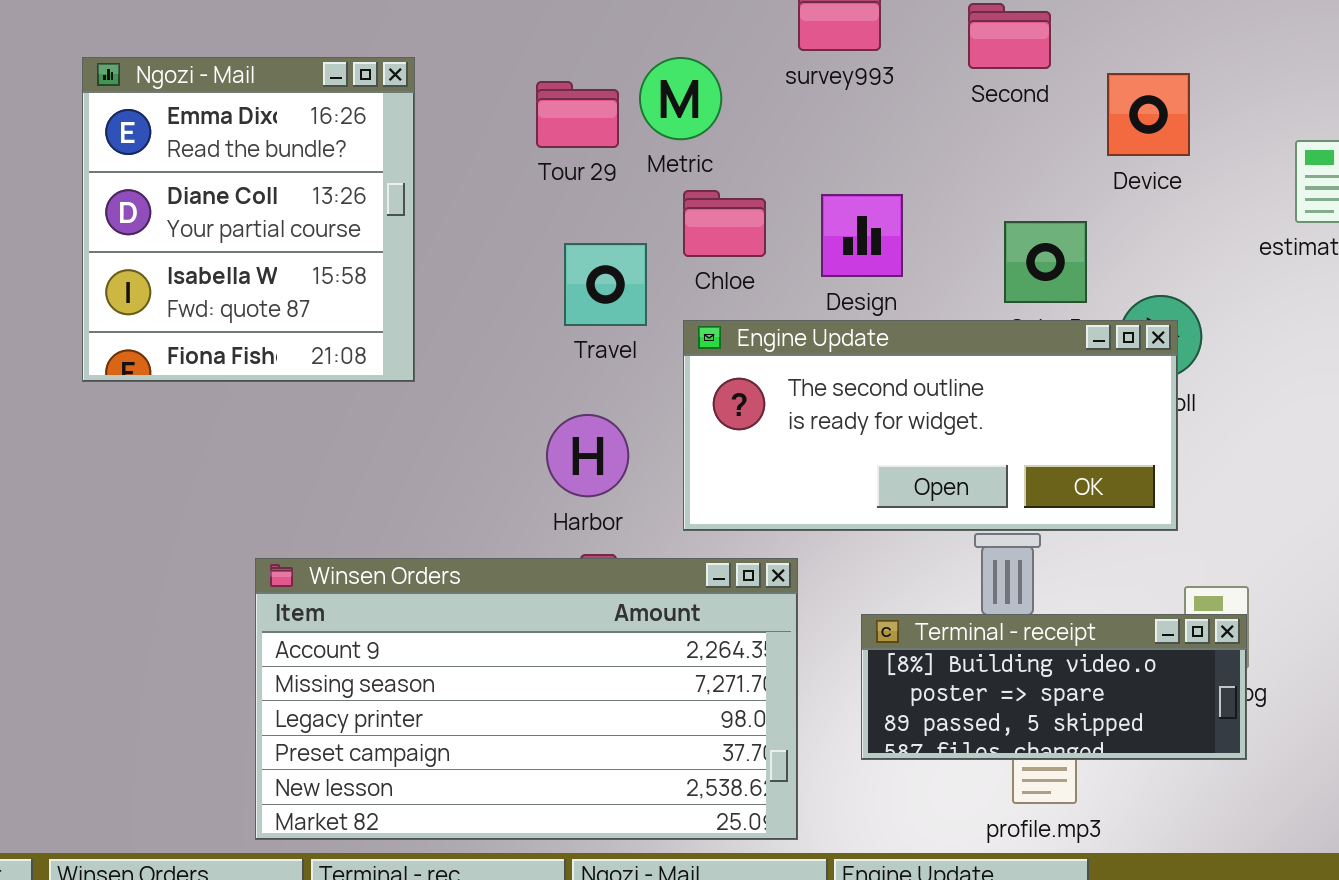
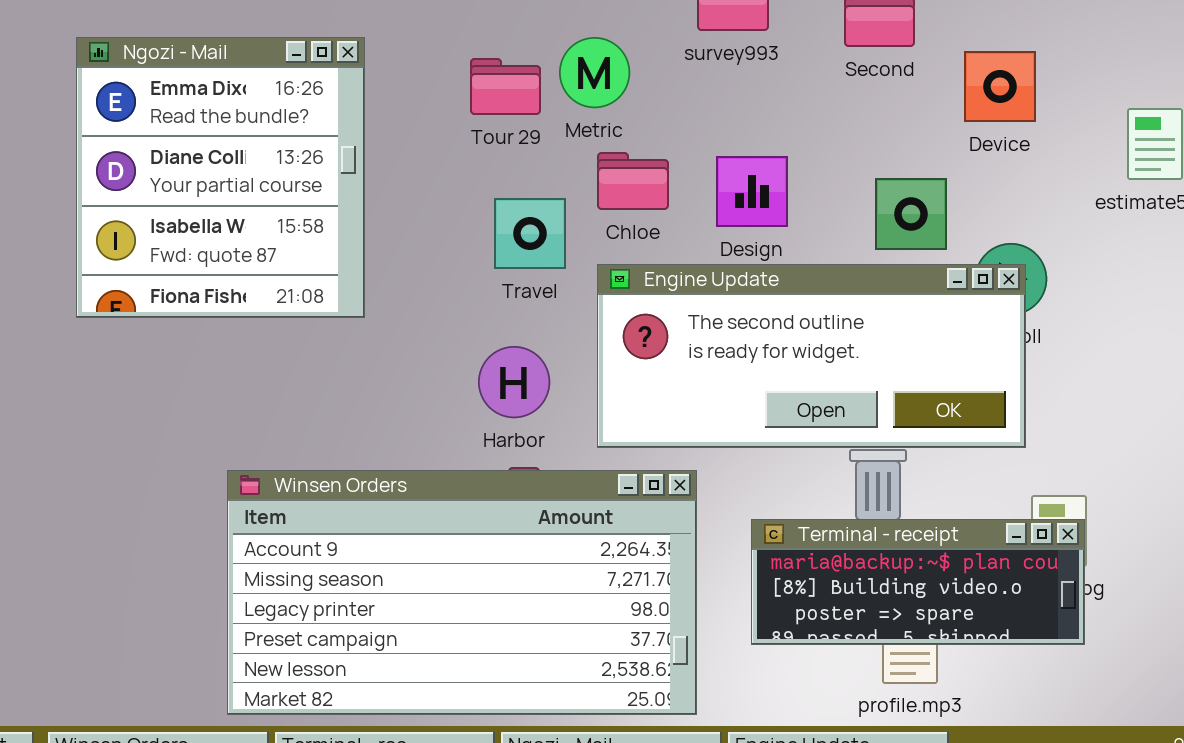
Terminal - receipt: [861,614,1247,760] -> [751,519,1085,645], scrolled up 1 row

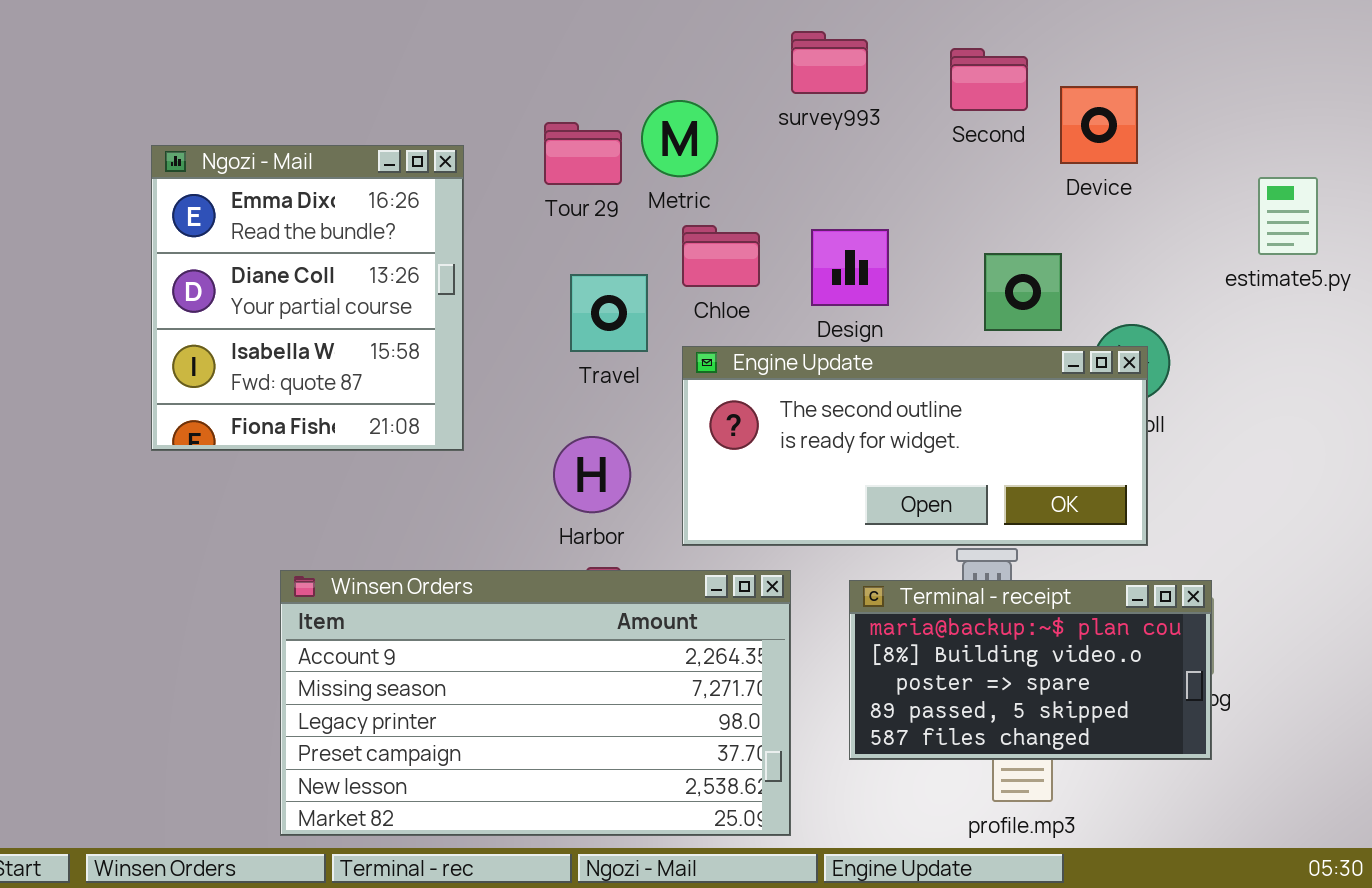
Ngozi - Mail: [76,37,365,318] -> [151,145,464,451], moved
Device: [964,51,1036,122] -> [1060,86,1138,164], moved
Terminal - receipt: [751,519,1085,645] -> [849,580,1212,760], resized

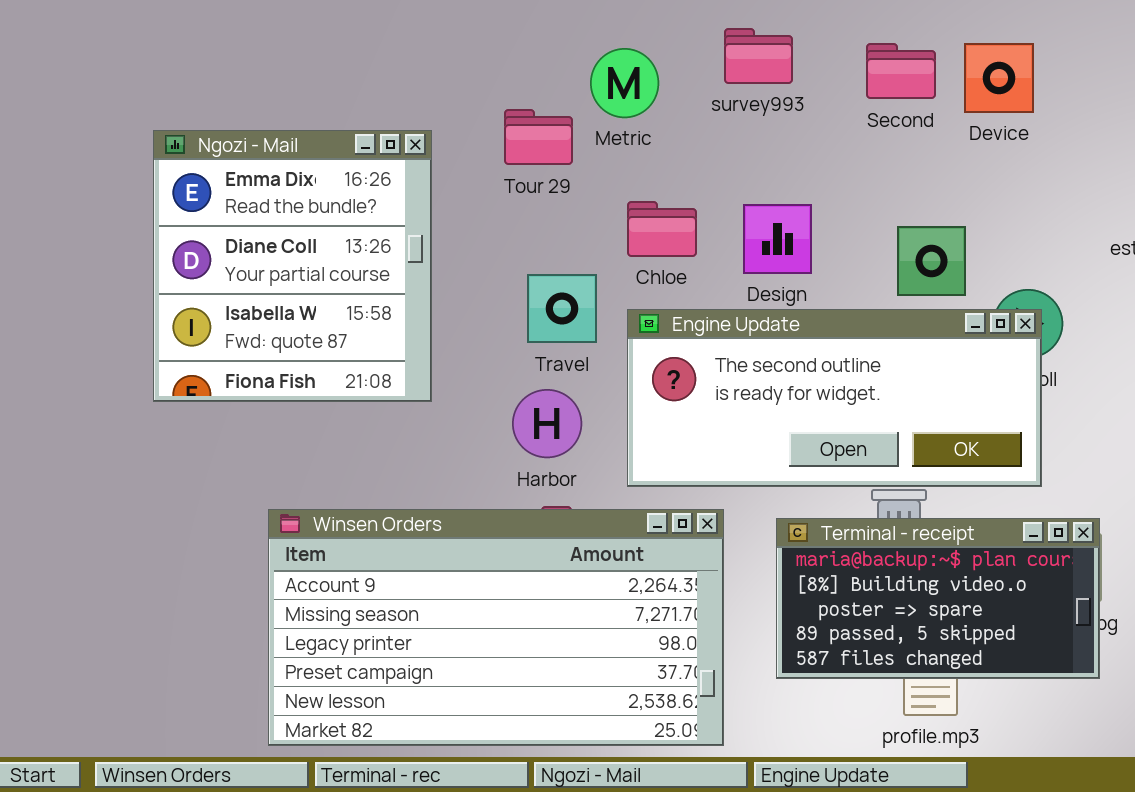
Device: [1060,86,1138,164] -> [964,43,1034,113], moved
Metric: [641,100,718,177] -> [590,48,659,118], moved
Travel: [570,274,648,352] -> [527,274,597,343], moved

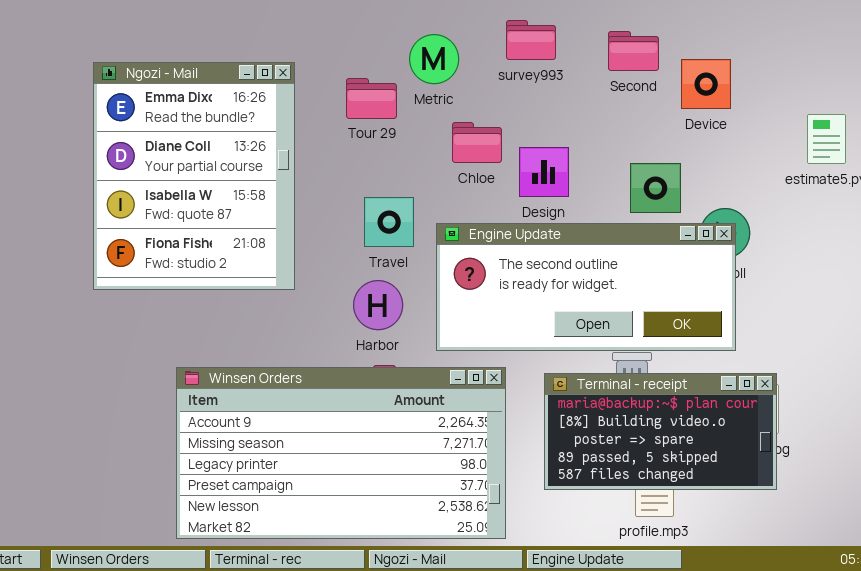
Device: [964,43,1034,113] -> [681,59,731,109], moved
Ngozi - Mail: [153,130,432,402] -> [93,62,295,290], resized
Chloe: [627,201,697,257] -> [452,122,502,163], moved

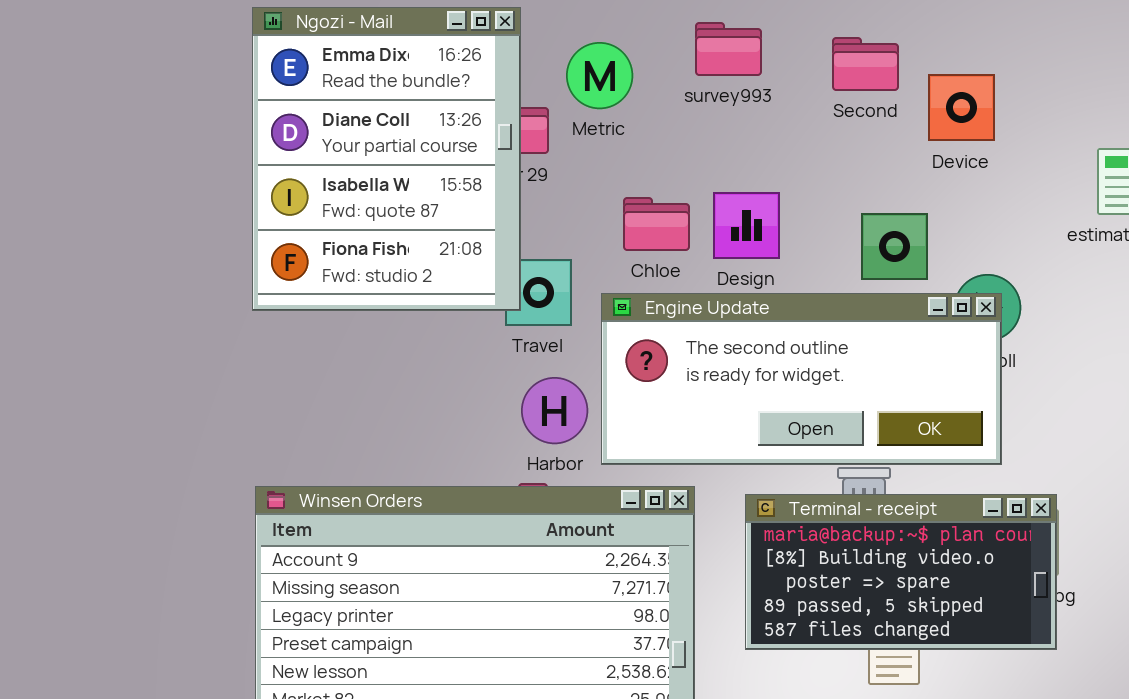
Ngozi - Mail: [93,62,295,290] -> [252,7,521,311], moved
Chloe: [452,122,502,163] -> [623,197,690,251], moved
Harbor: [353,280,403,330] -> [521,377,588,444], moved

